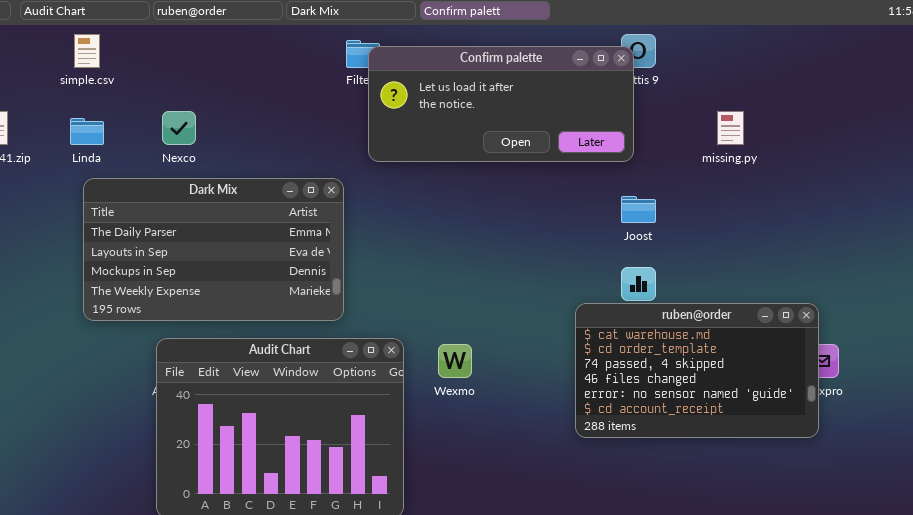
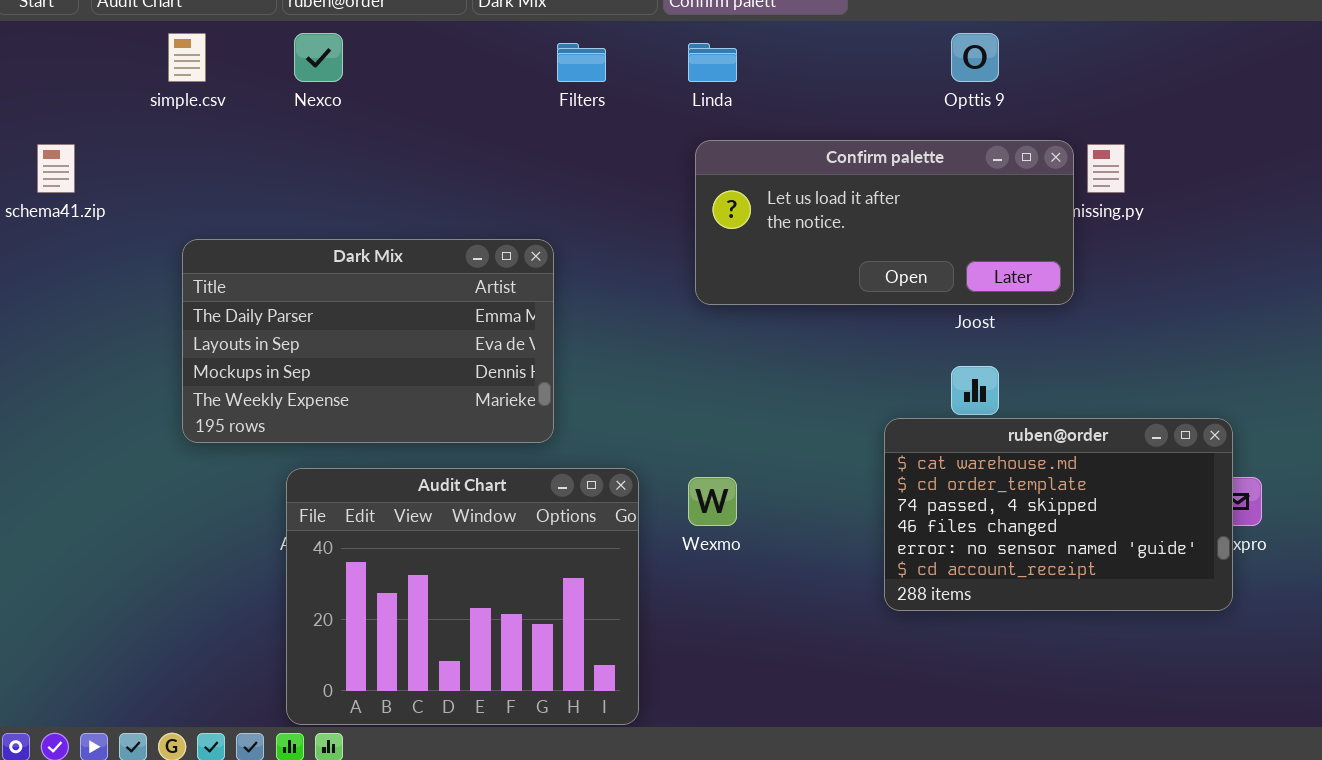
Confirm palette: [368,46,634,162] -> [695,140,1074,305], moved
Nexco: [162,111,196,145] -> [294,33,343,82], moved
Linda: [70,118,104,145] -> [688,43,737,82], moved

